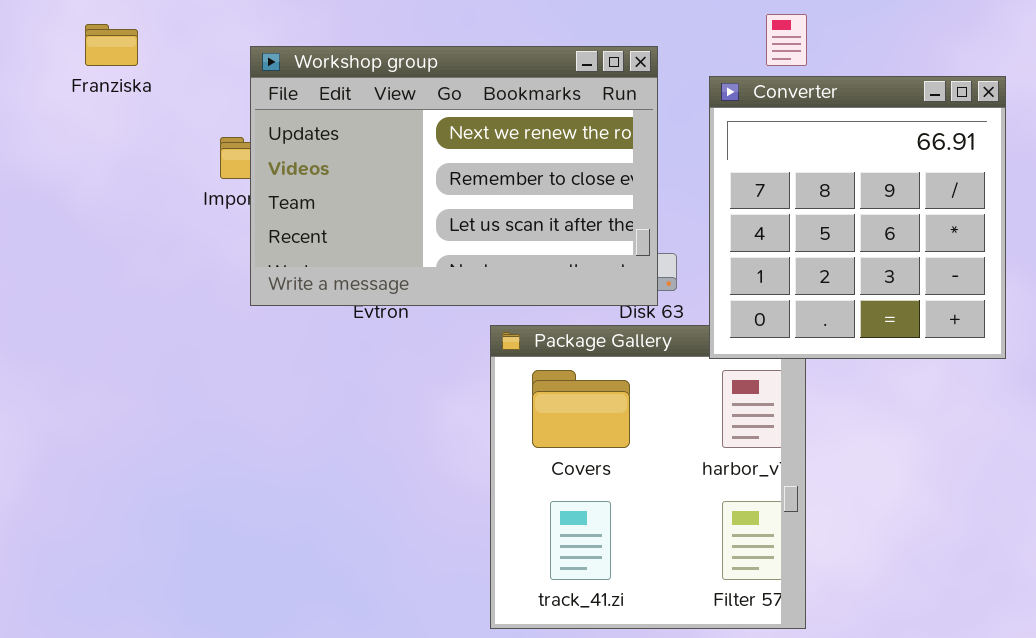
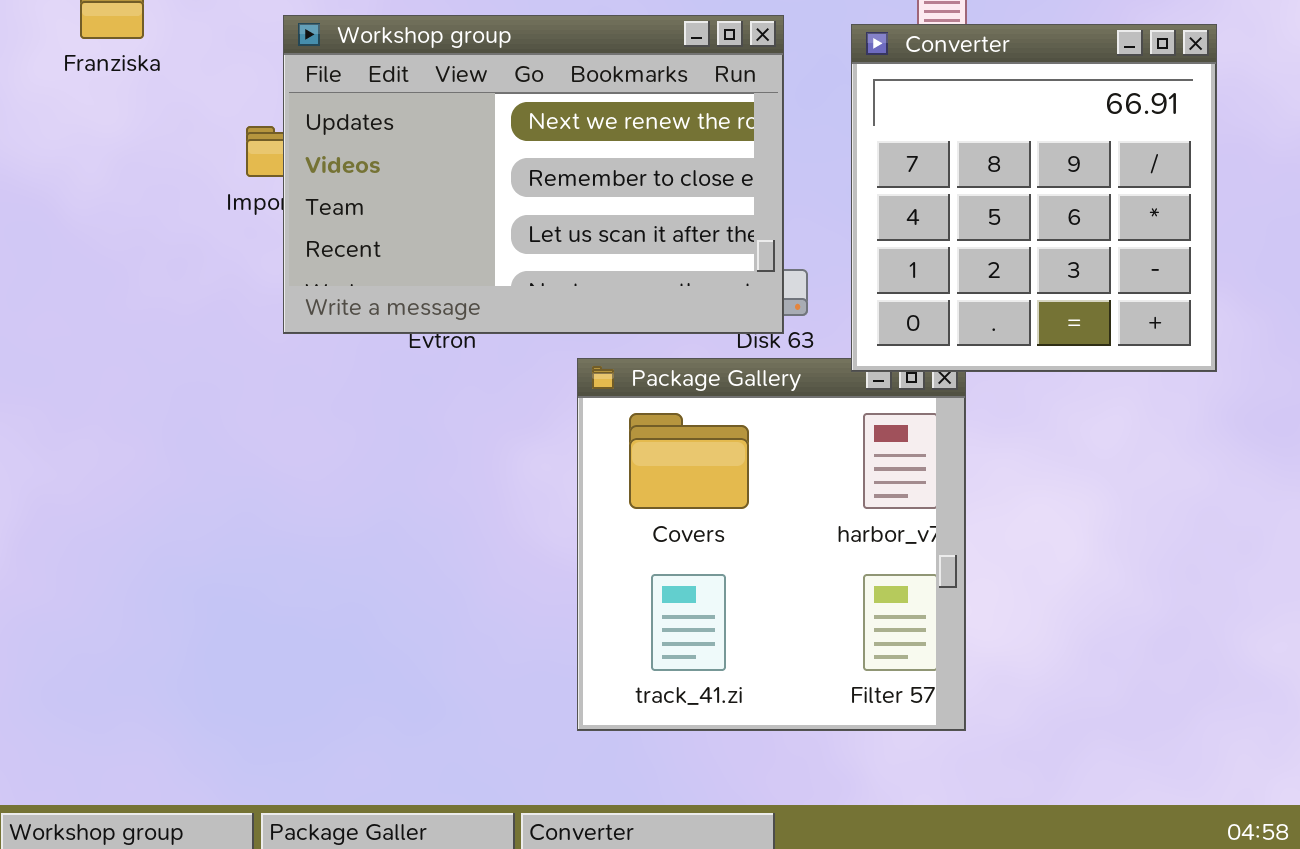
Converter: [709,76,1006,359] -> [851,24,1217,372], moved

